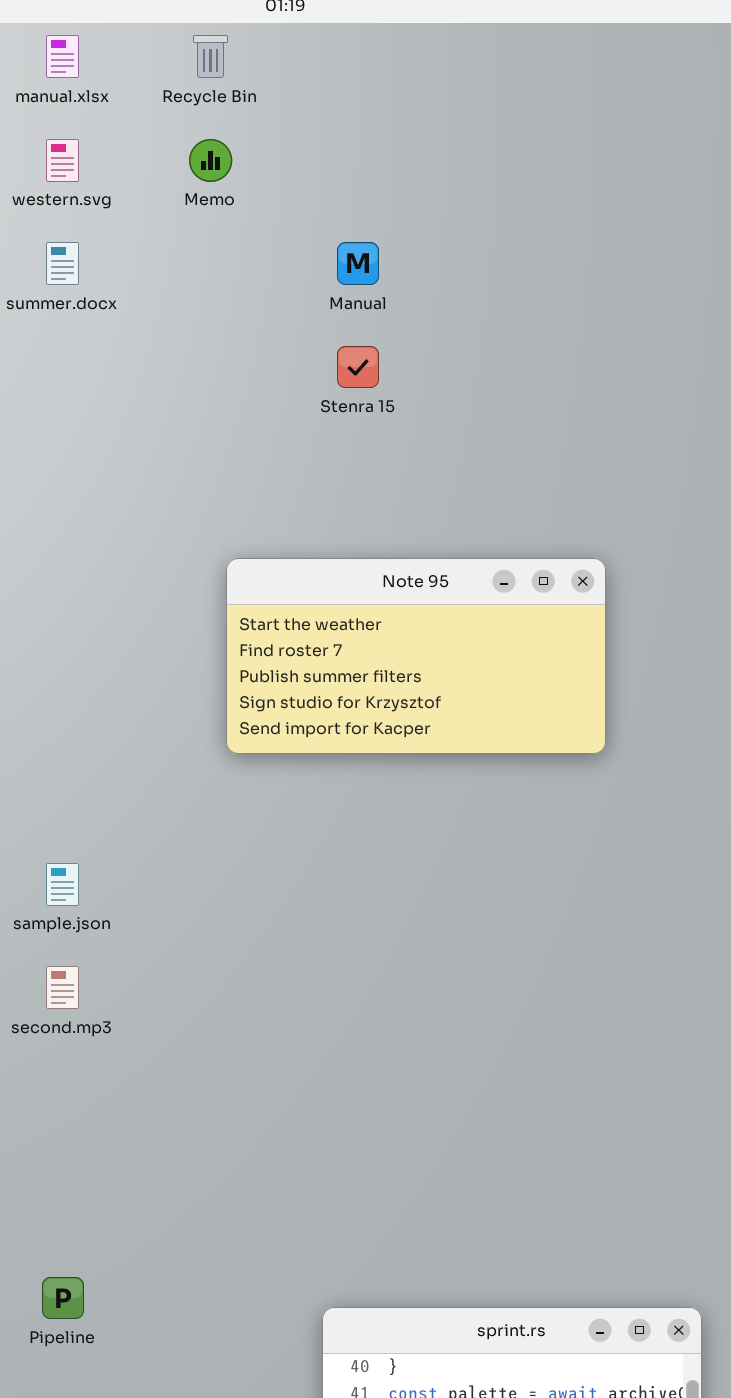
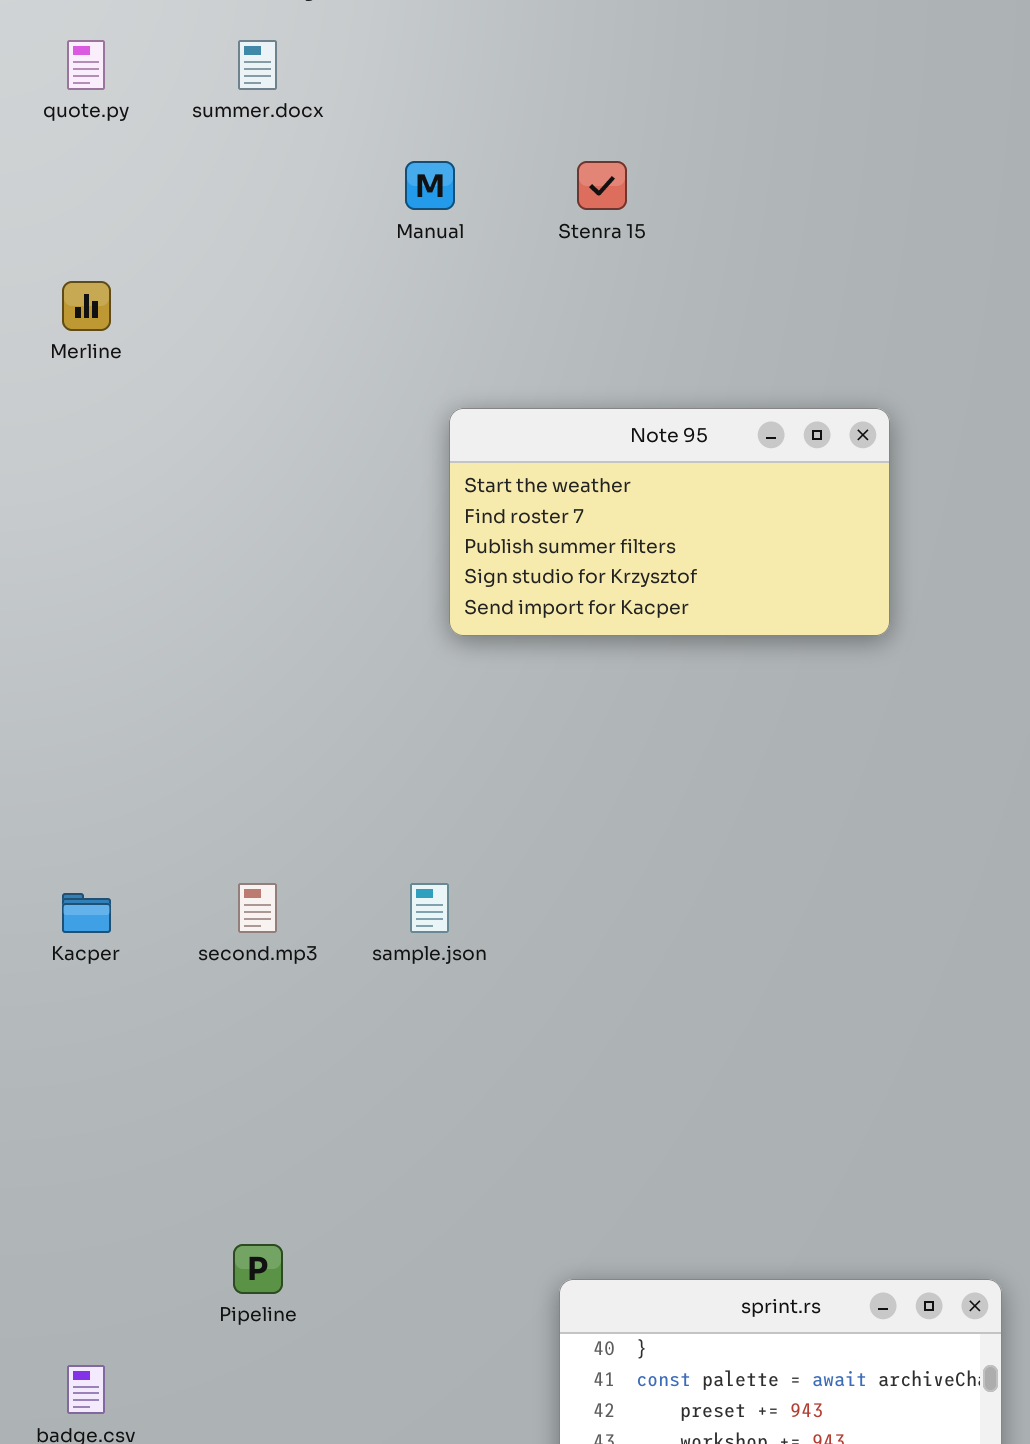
Manual: [337,242,379,285] -> [405,161,455,210], moved
sample.json: [46,863,79,906] -> [410,883,449,933], moved

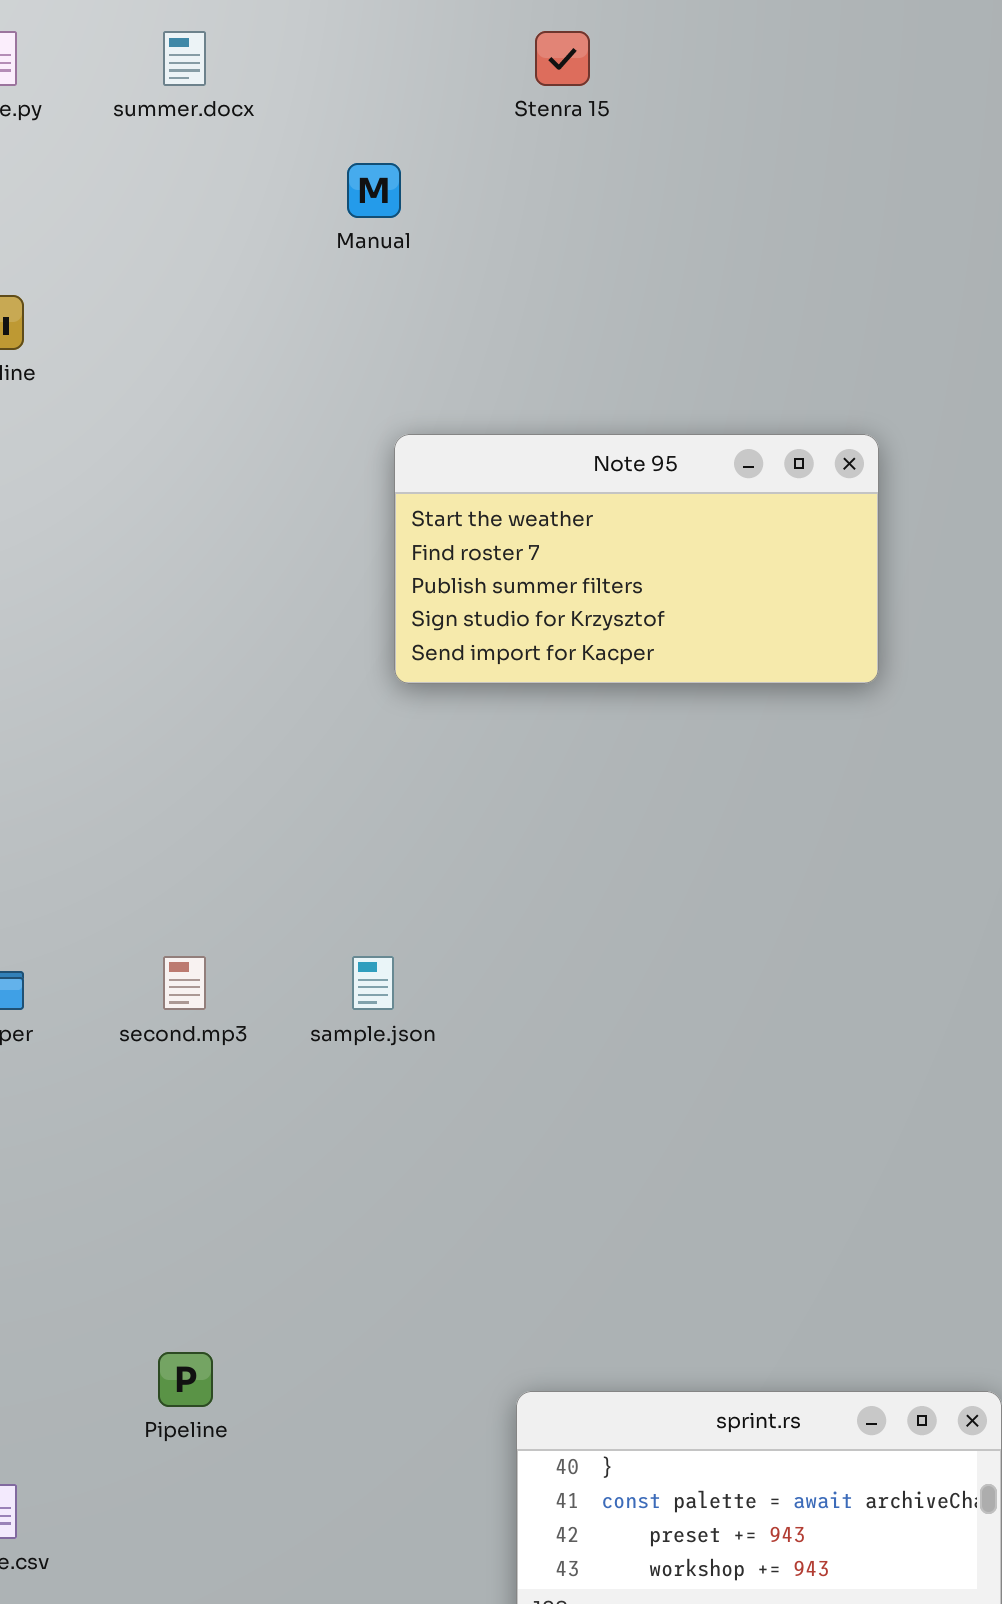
Stenra 15: [577,161,627,210] -> [535,31,590,86], moved

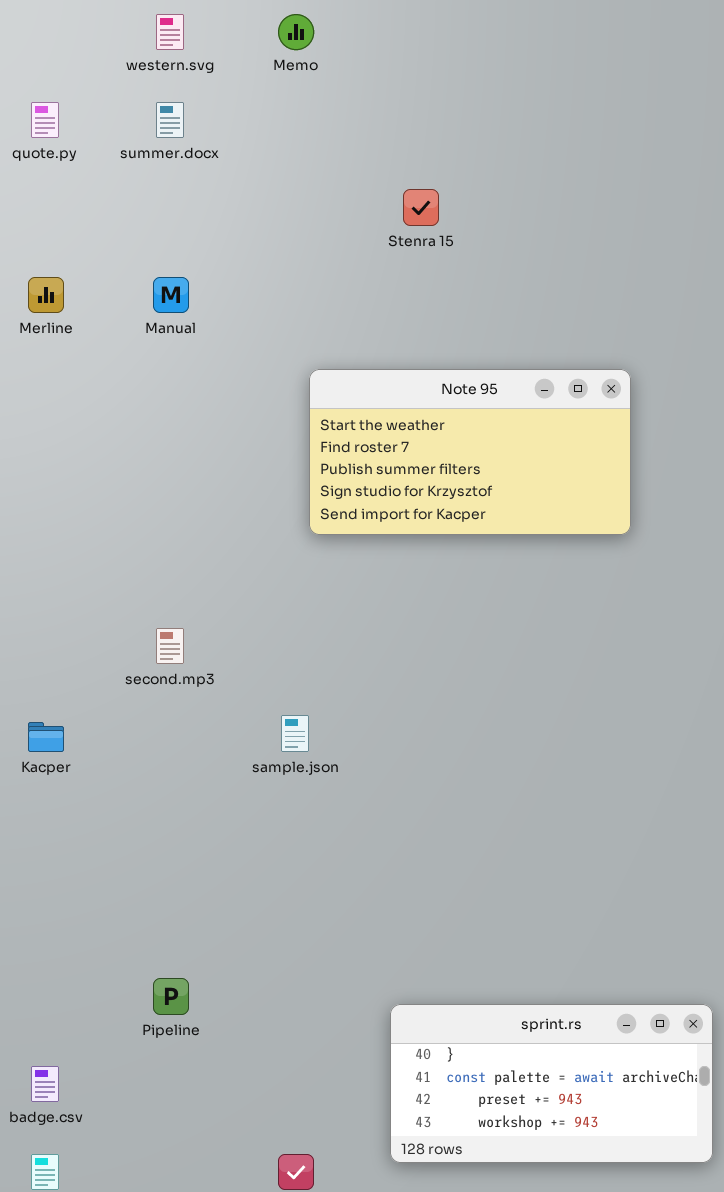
Stenra 15: [535,31,590,86] -> [403,189,439,226], moved
Manual: [347,163,401,218] -> [153,277,189,313], moved
second.mp3: [163,956,206,1010] -> [156,628,184,664], moved

